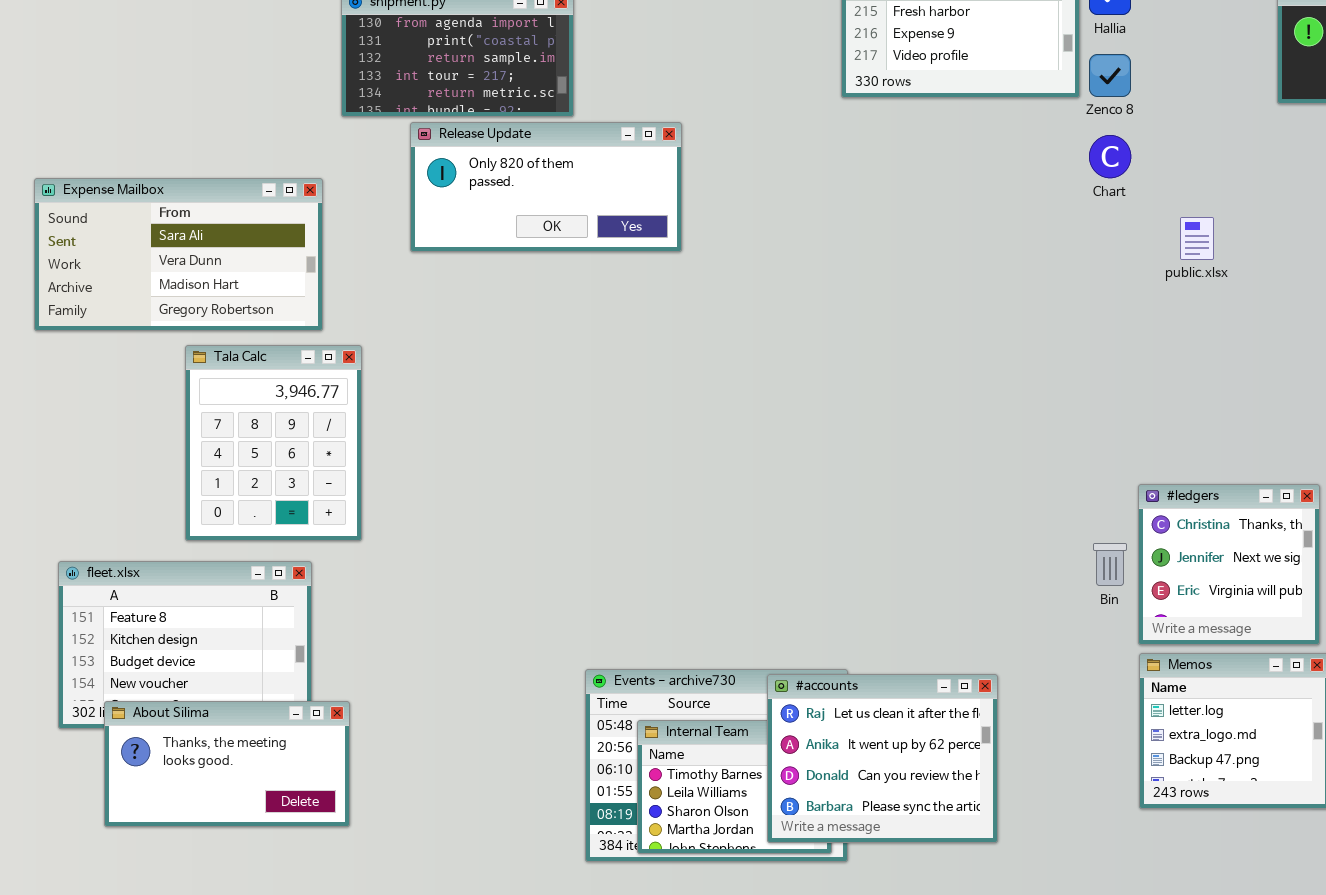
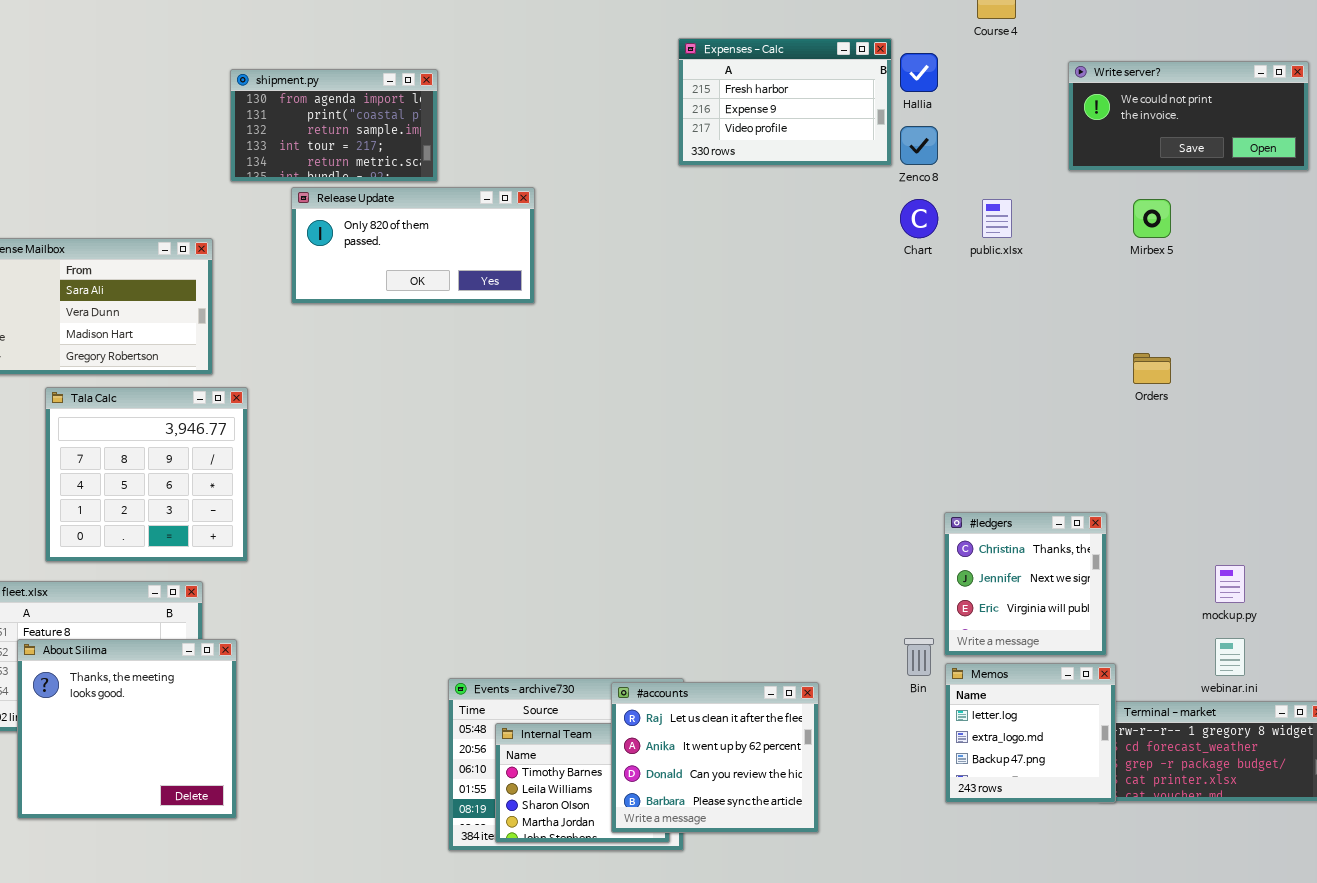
public.xlsx: [1180,217,1214,260] -> [982,199,1012,238], moved
Tala Calc: [185,345,362,541] -> [45,387,248,562], resized
Bin: [1093,543,1127,586] -> [904,638,934,676], moved
About Silima: [104,701,350,827] -> [17,639,237,819], resized

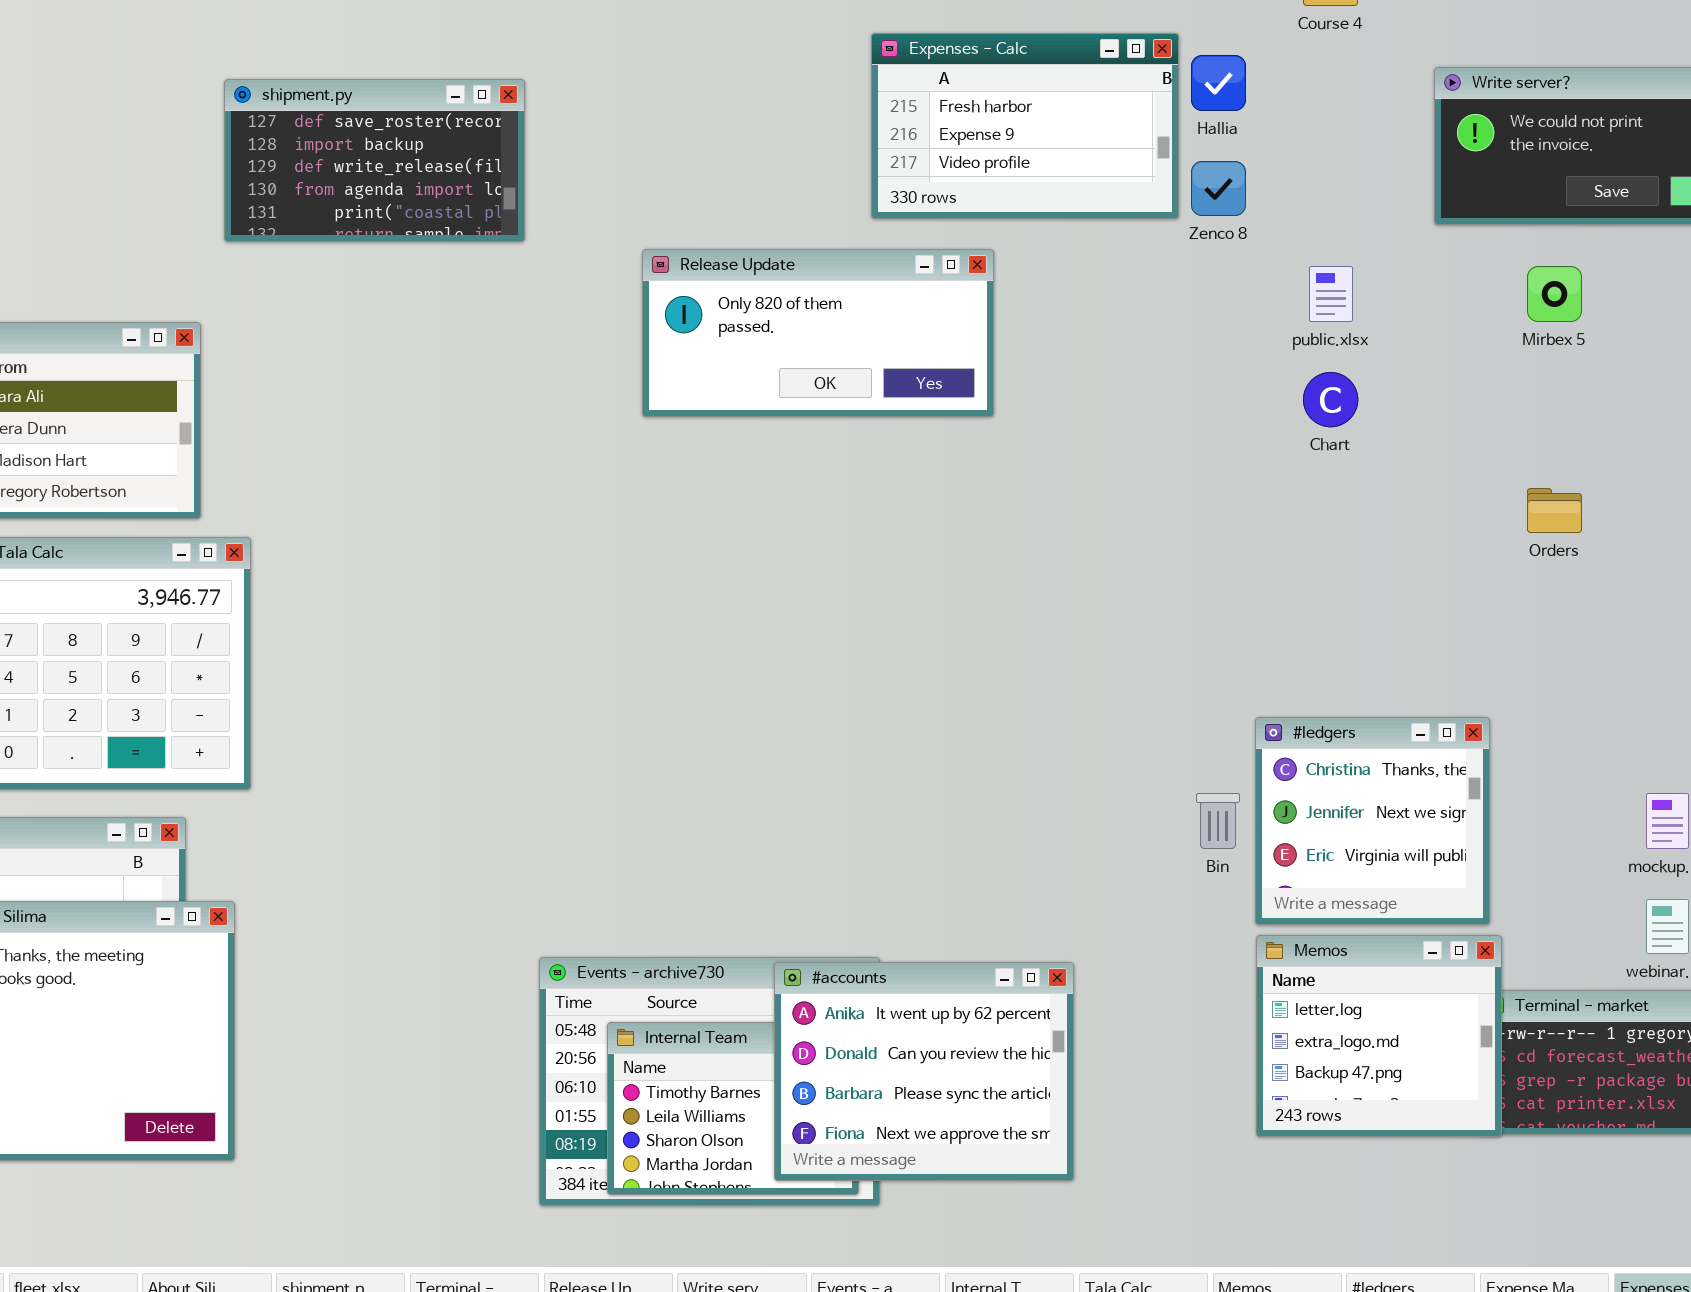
shipment.py: [230,69,438,182] -> [224,79,525,242], scrolled up 3 rows
Release Update: [291,187,535,304] -> [642,249,994,417], moved
Chart: [900,199,938,238] -> [1303,372,1358,427], moved
Bin: [904,638,934,676] -> [1196,793,1240,849], moved
#accounts: [611,682,819,833] -> [774,962,1074,1181], scrolled down 1 row

